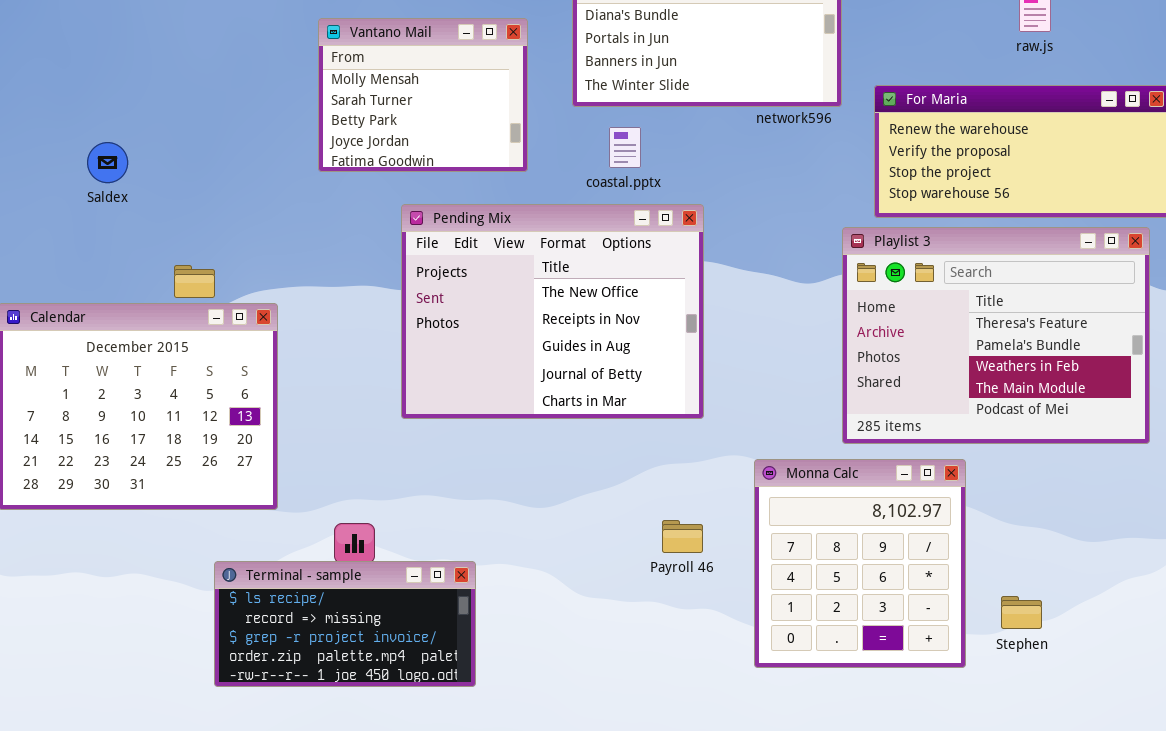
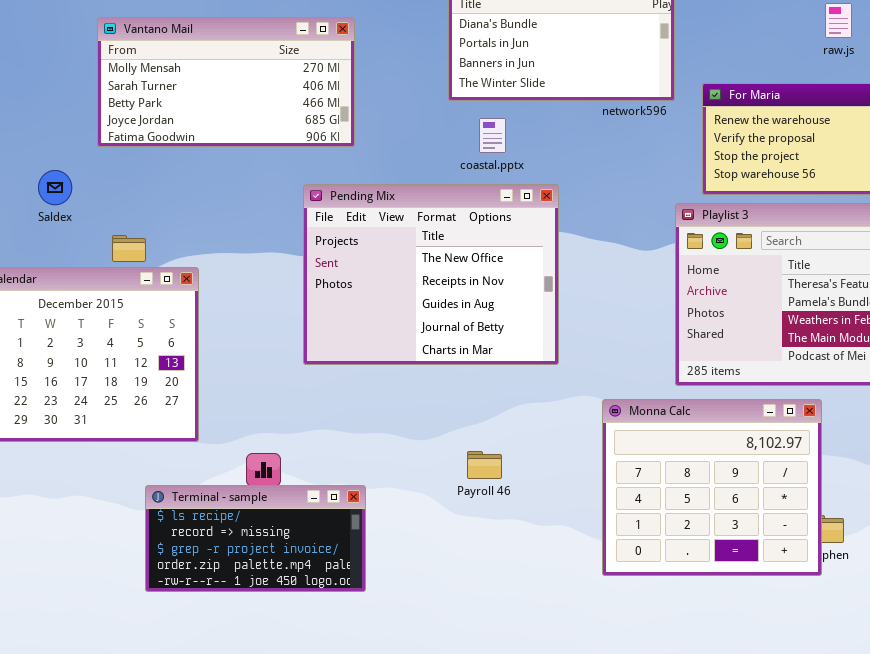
Vantano Mail: [318,18,528,172] -> [97,17,355,147], moved, resized
Saldex: [87,142,128,183] -> [38,170,72,205], moved
Monna Calc: [754,459,966,668] -> [602,399,822,576], resized
Payroll 46: [662,520,703,553] -> [467,451,502,479], moved

